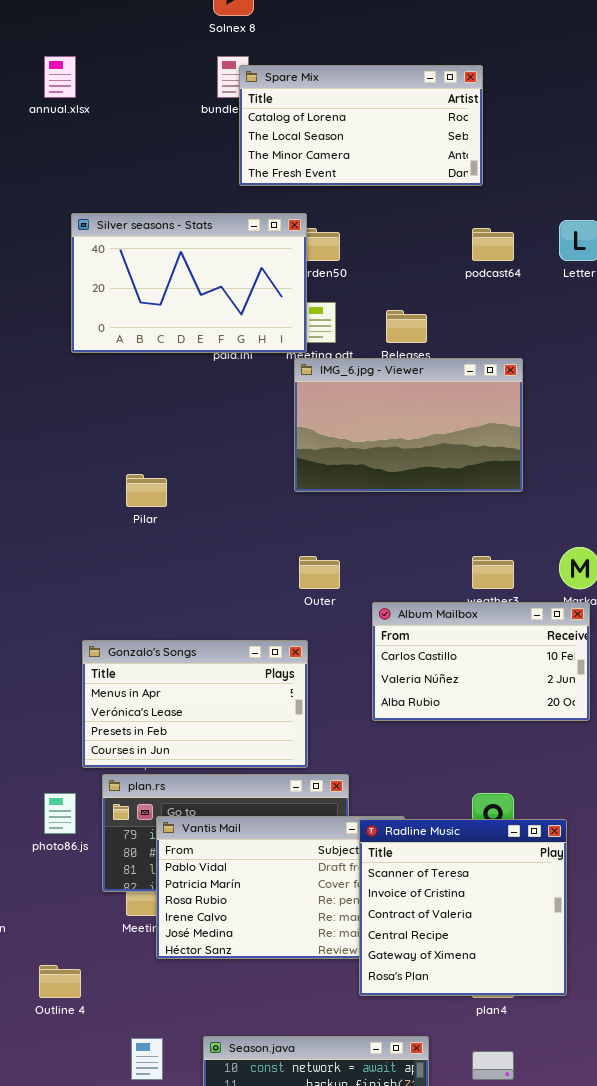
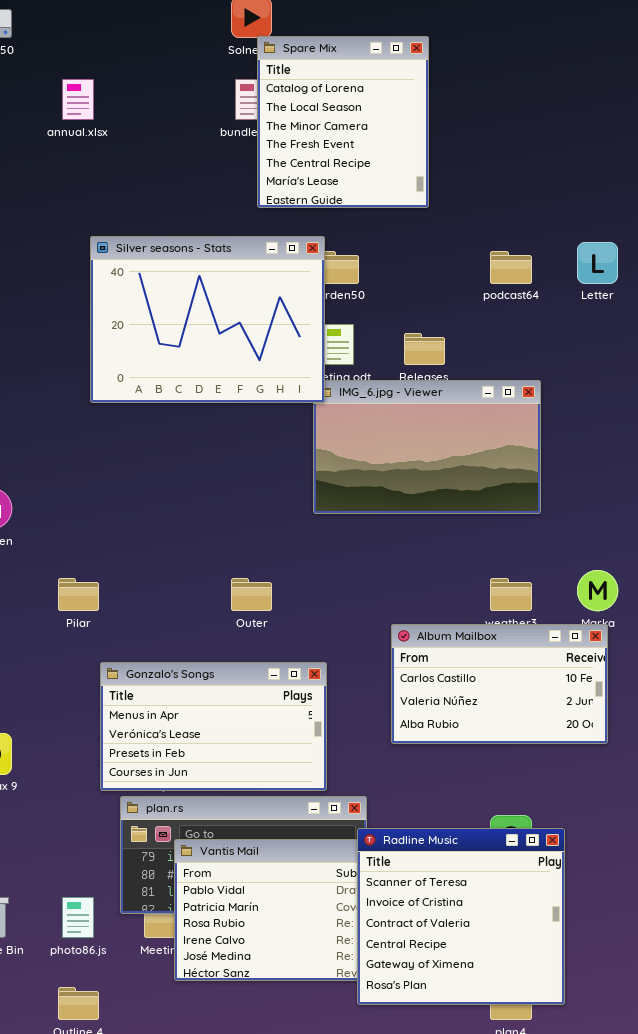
Spare Mix: [239,65,483,186] -> [257,36,429,208], resized
Silver seasons - Stats: [71,213,307,353] -> [90,236,325,403], resized
Pilar: [126,474,167,507] -> [58,578,99,611], moved
Outer: [299,556,340,589] -> [231,578,272,611], moved
photo86.js: [44,793,76,834] -> [62,897,94,938], moved
Radline Music: [359,819,567,996] -> [357,828,565,1005], moved

